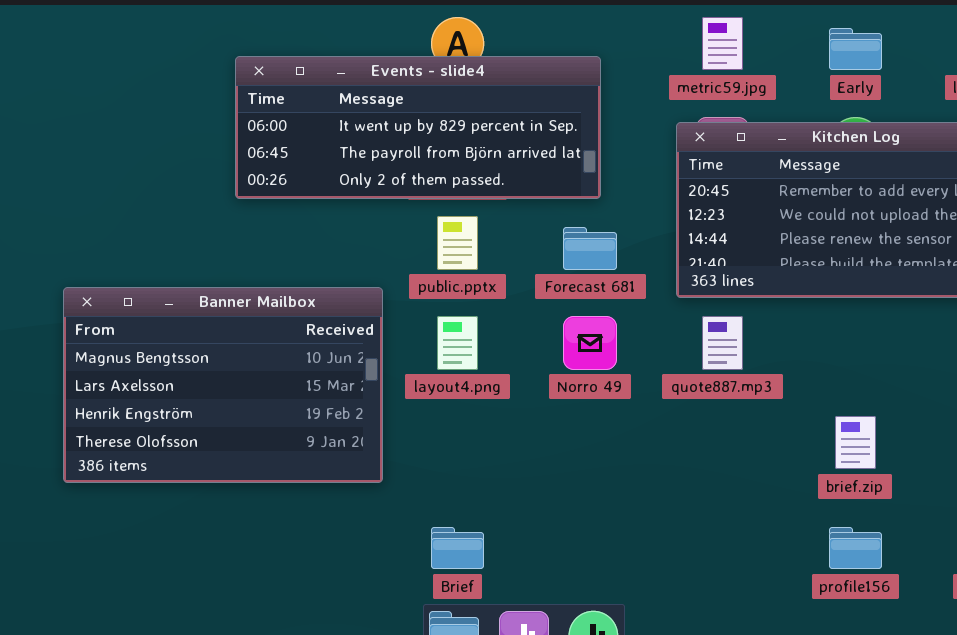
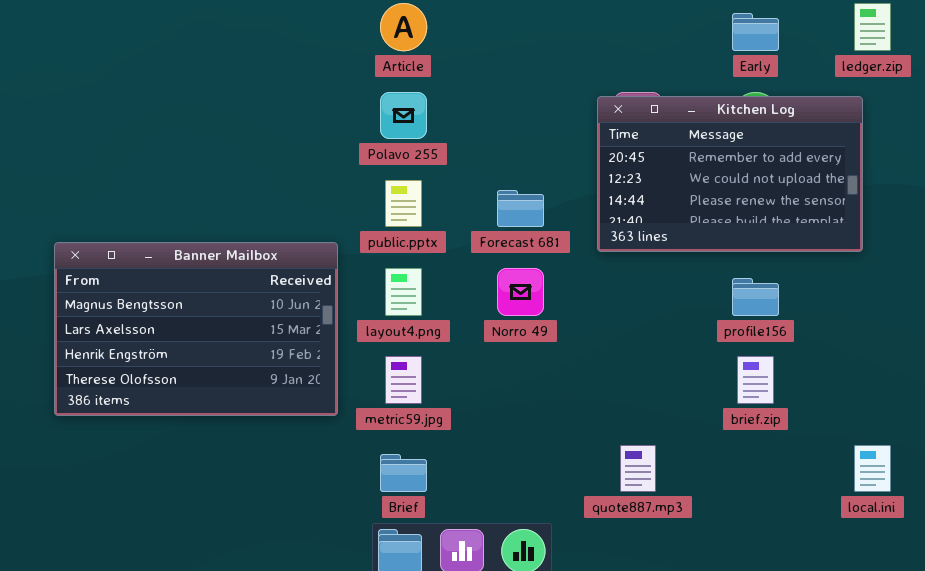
metric59.jpg: [702,17,743,70] -> [385,356,422,404], moved
Events - slide4: [235,56,601,199] -> none, closed
quote887.mp3: [702,316,743,370] -> [620,445,656,492], moved
profile156: [829,527,882,569] -> [732,278,779,316], moved

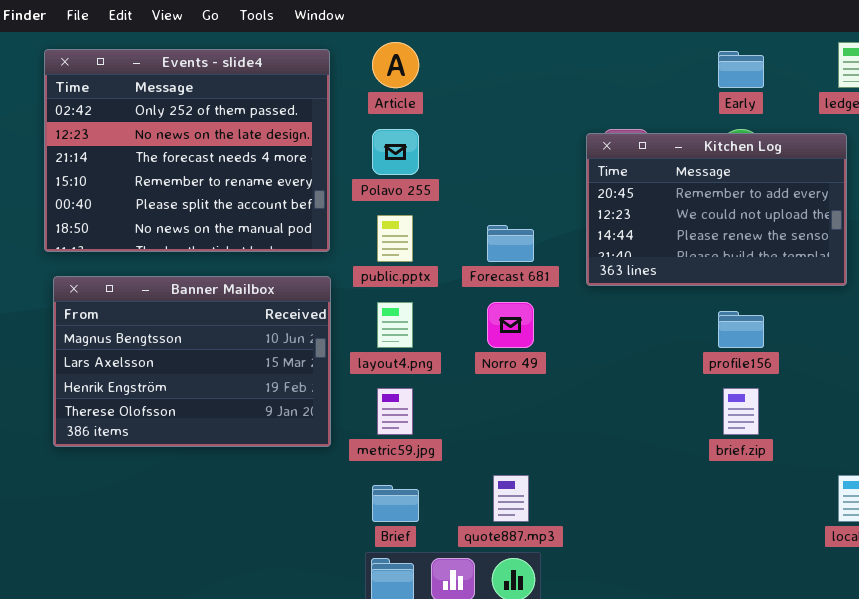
Events - slide4: none -> [44,49,330,252], opened
quote887.mp3: [620,445,656,492] -> [493,475,529,522], moved

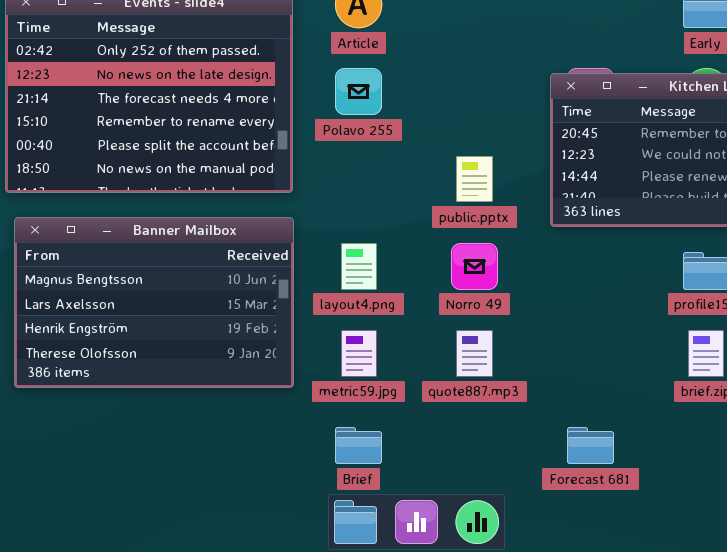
public.pptx: [377,215,413,262] -> [456,156,493,202], moved
Forecast 681: [487,225,534,262] -> [567,427,614,464], moved
quote887.mp3: [493,475,529,522] -> [456,330,493,377], moved

